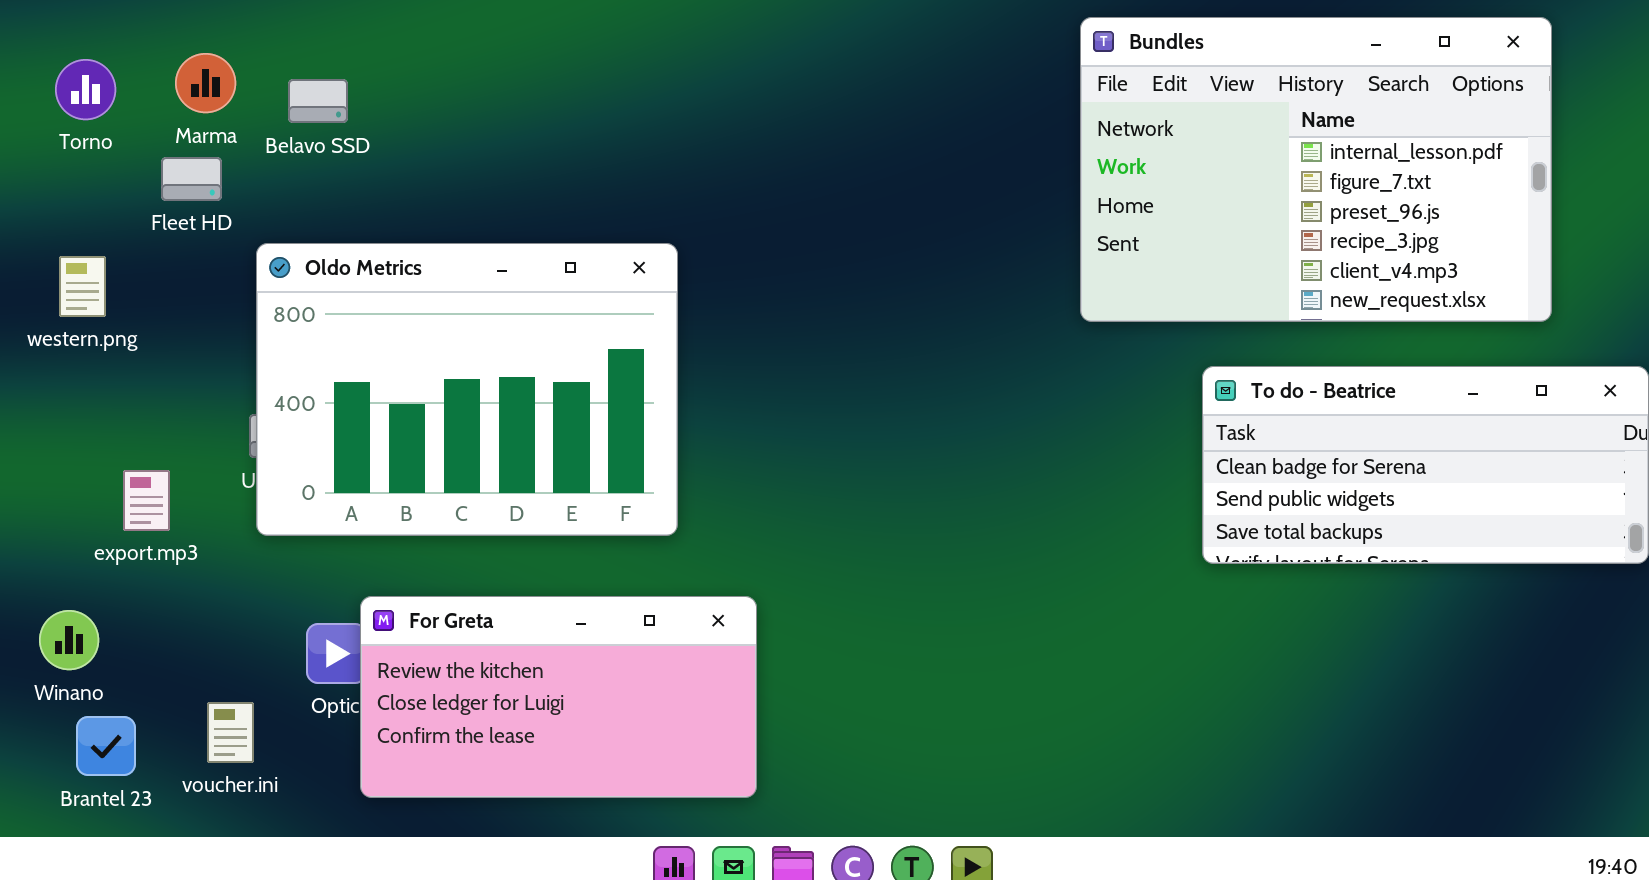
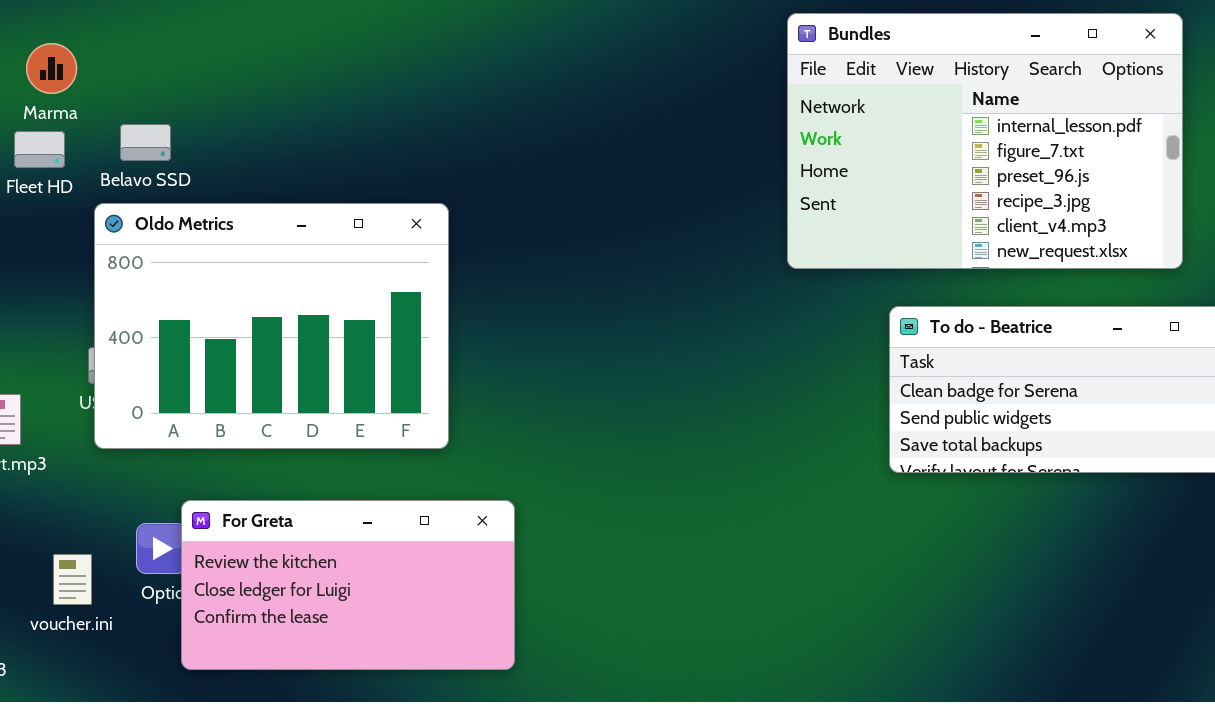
Belavo SSD: [288,79,348,123] -> [120,124,171,161], moved
voucher.ini: [207,702,254,763] -> [53,554,92,605], moved

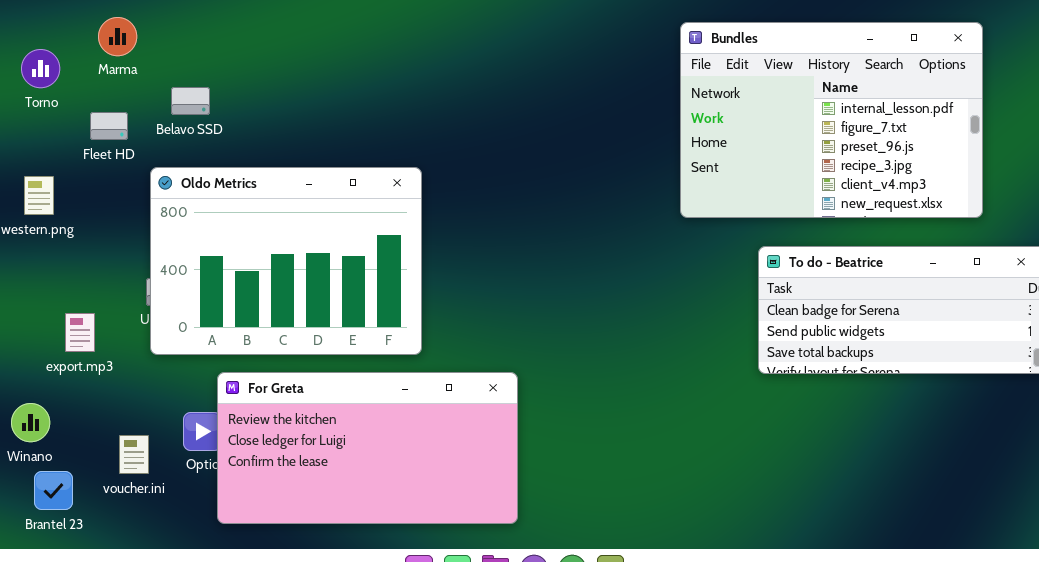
Marma: [26,43,77,94] -> [98,17,137,56], moved
Belavo SSD: [120,124,171,161] -> [171,87,210,115], moved
For Greta: [181,500,515,670] -> [217,372,518,524], resized

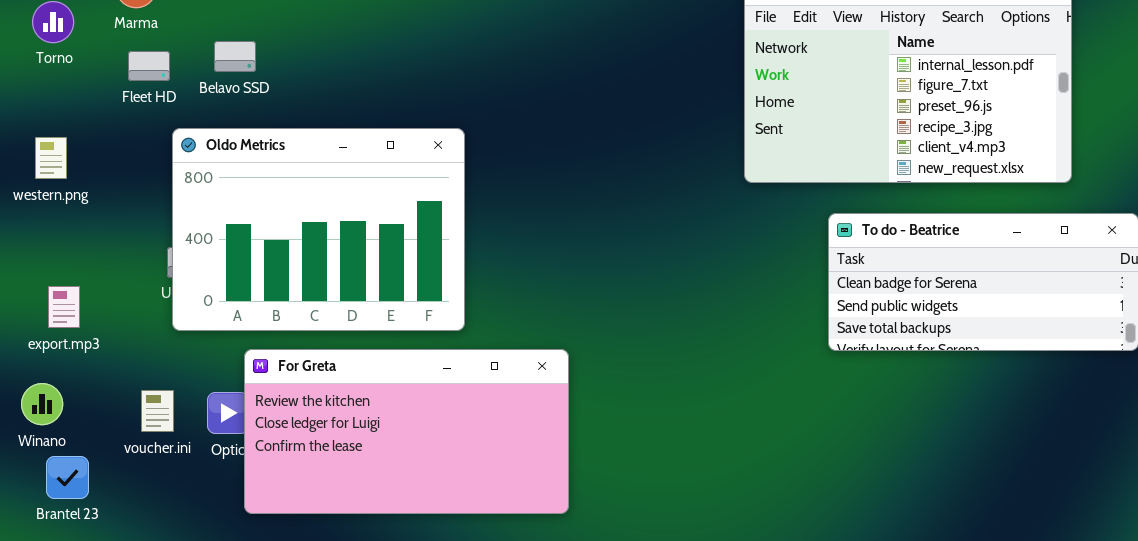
Belavo SSD: [171,87,210,115] -> [214,41,256,72], moved
Fleet HD: [90,112,128,140] -> [128,51,170,81], moved
export.mp3: [65,313,95,352] -> [48,286,80,328], moved
voucher.ini: [119,435,149,474] -> [141,390,174,432], moved

